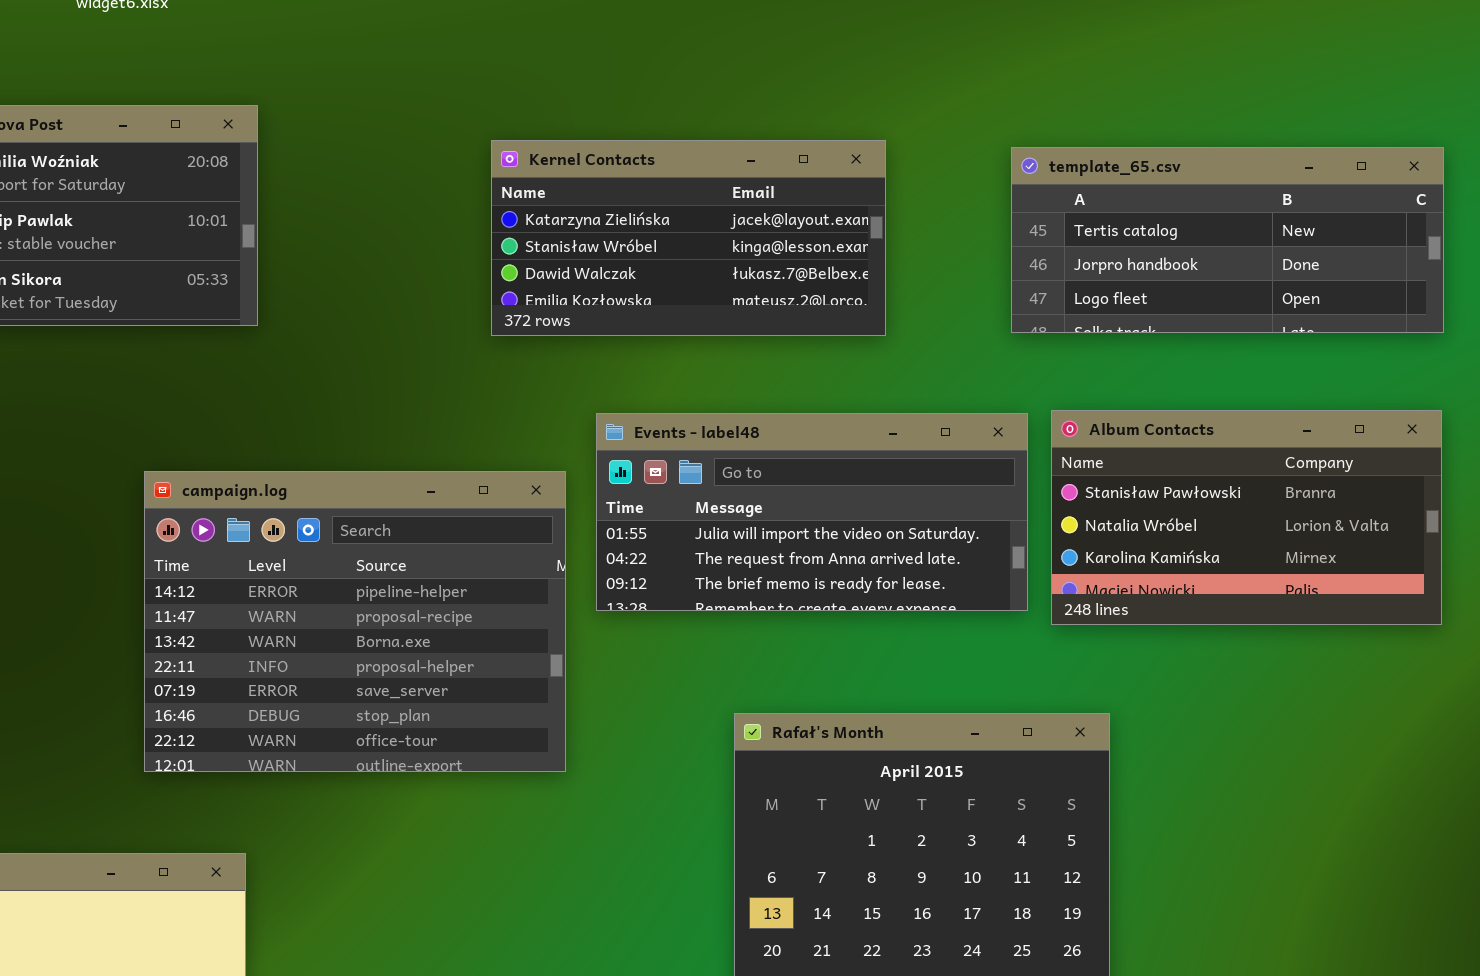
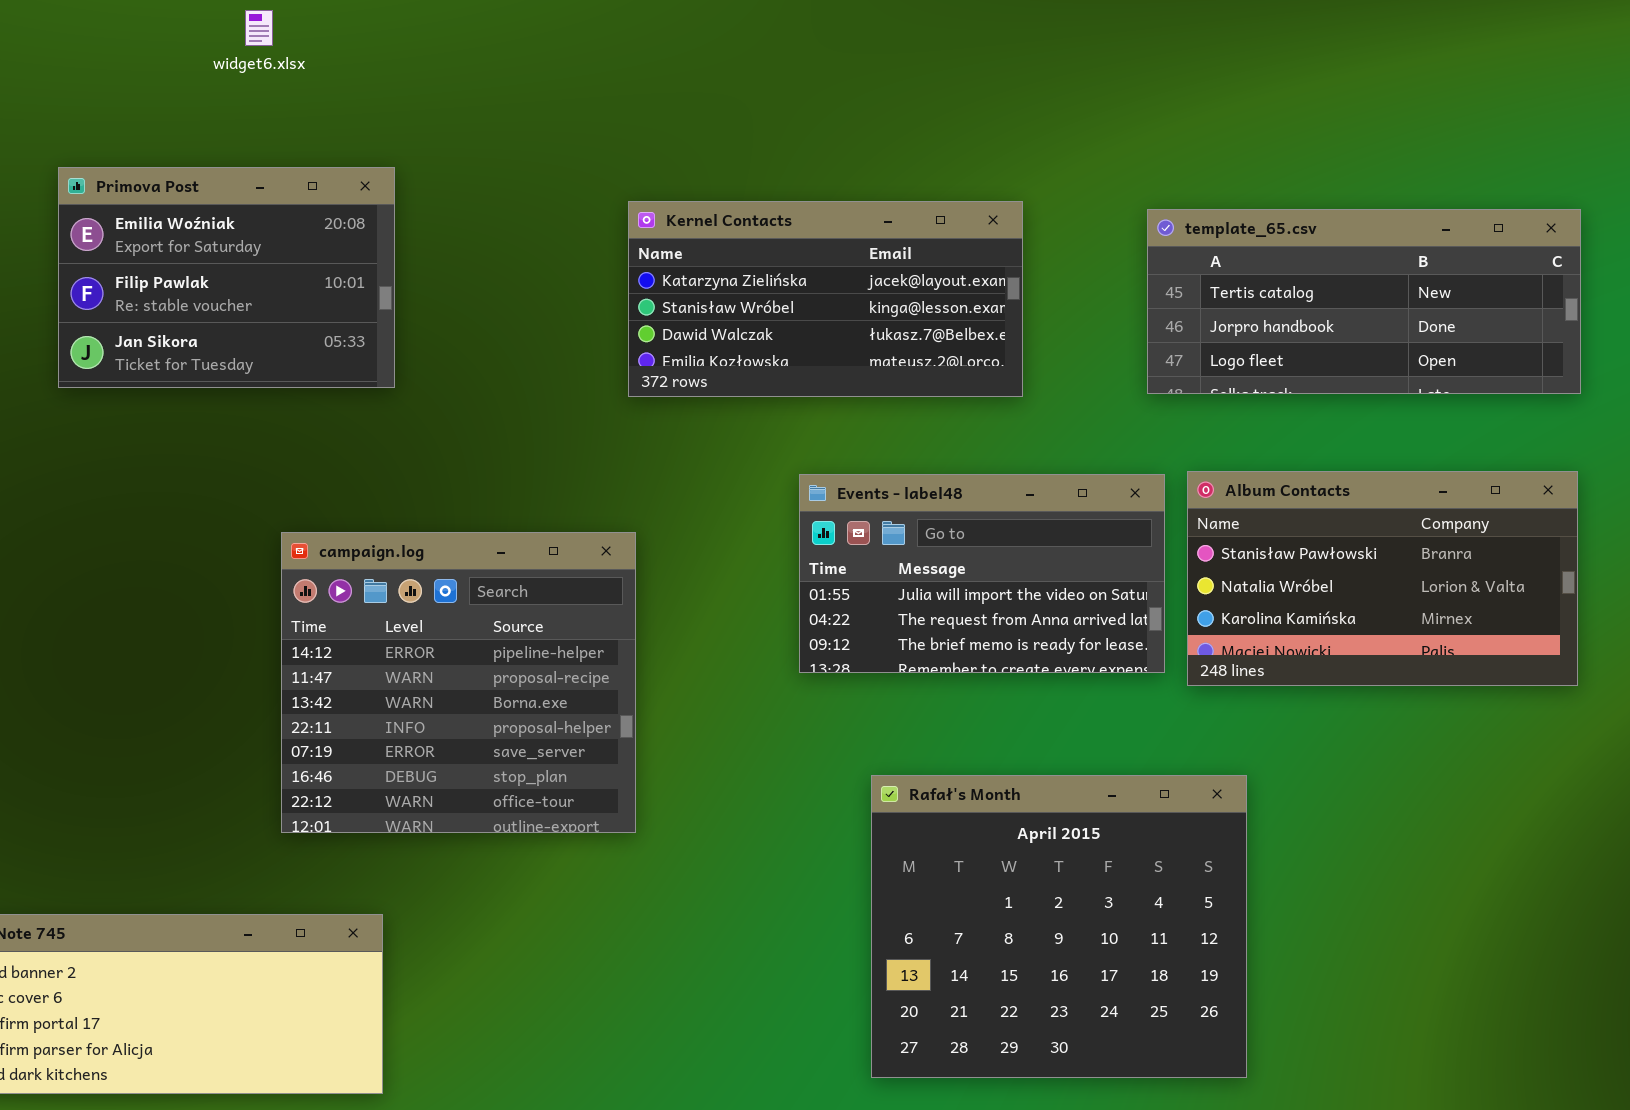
Events - label48: [596,413,1028,611] -> [799,474,1165,673], resized
campaign.log: [144,471,566,772] -> [281,532,636,833], resized

